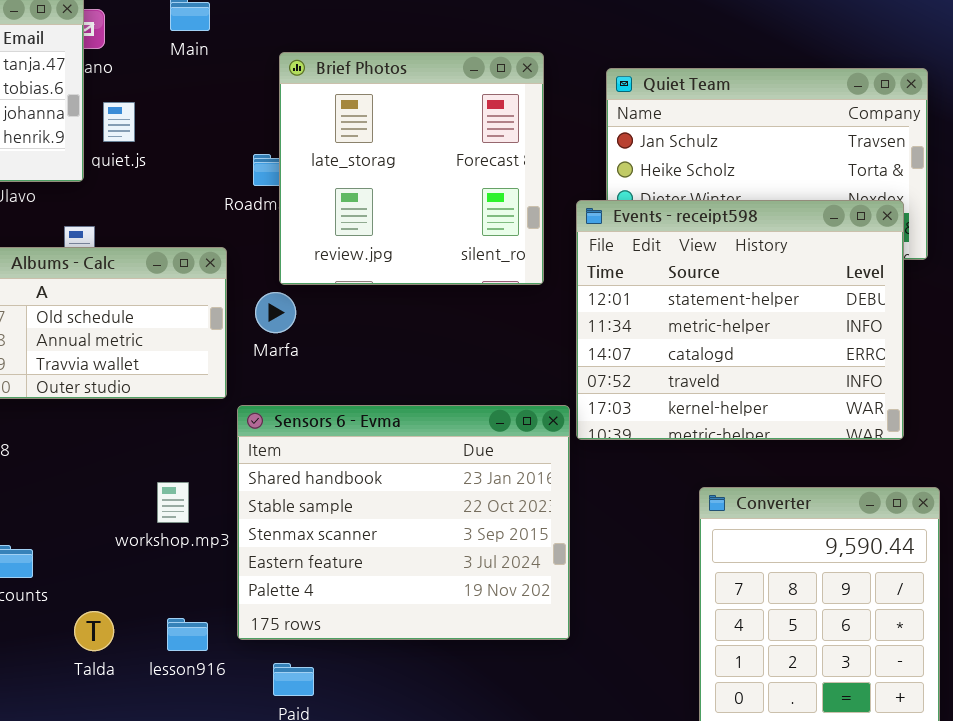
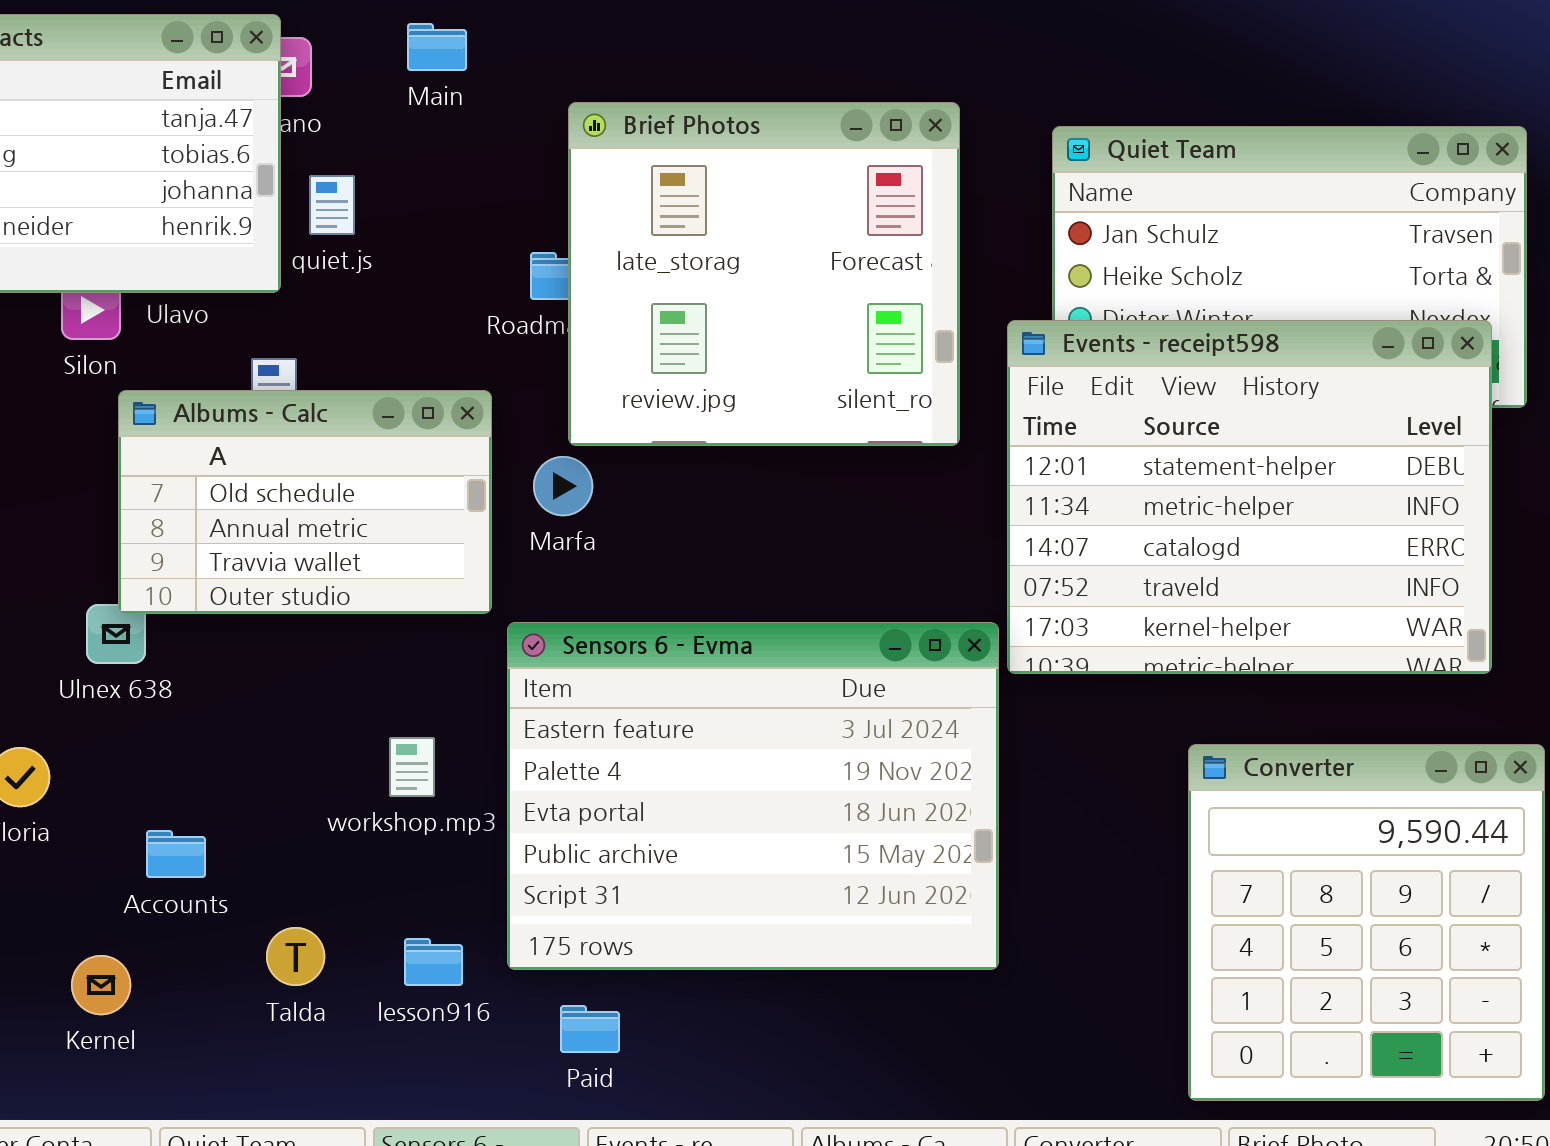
Sensors 6 - Evma: [237,405,570,640] -> [507,622,999,970], scrolled down 3 rows

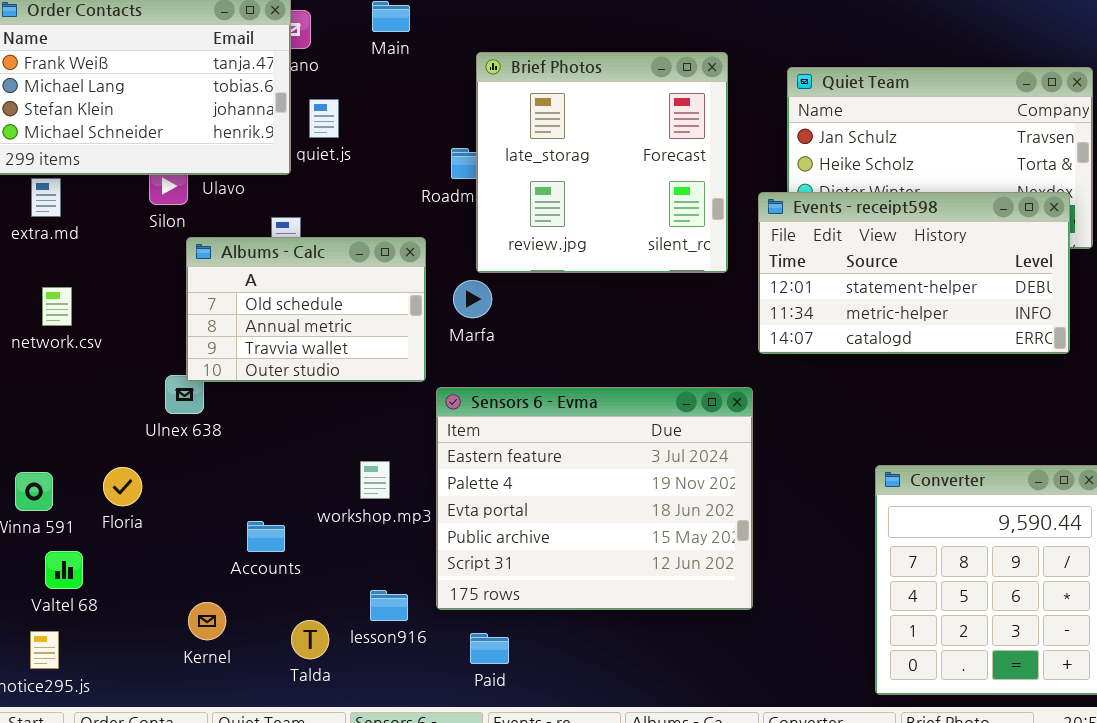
Events - receipt598: [1007,320,1492,674] -> [758,192,1070,354], resized
Accounts: [146,830,206,878] -> [247,521,285,552], moved
Talda: [266,927,325,986] -> [291,620,329,659], moved
Kernel: [71,955,131,1015] -> [188,602,226,640], moved

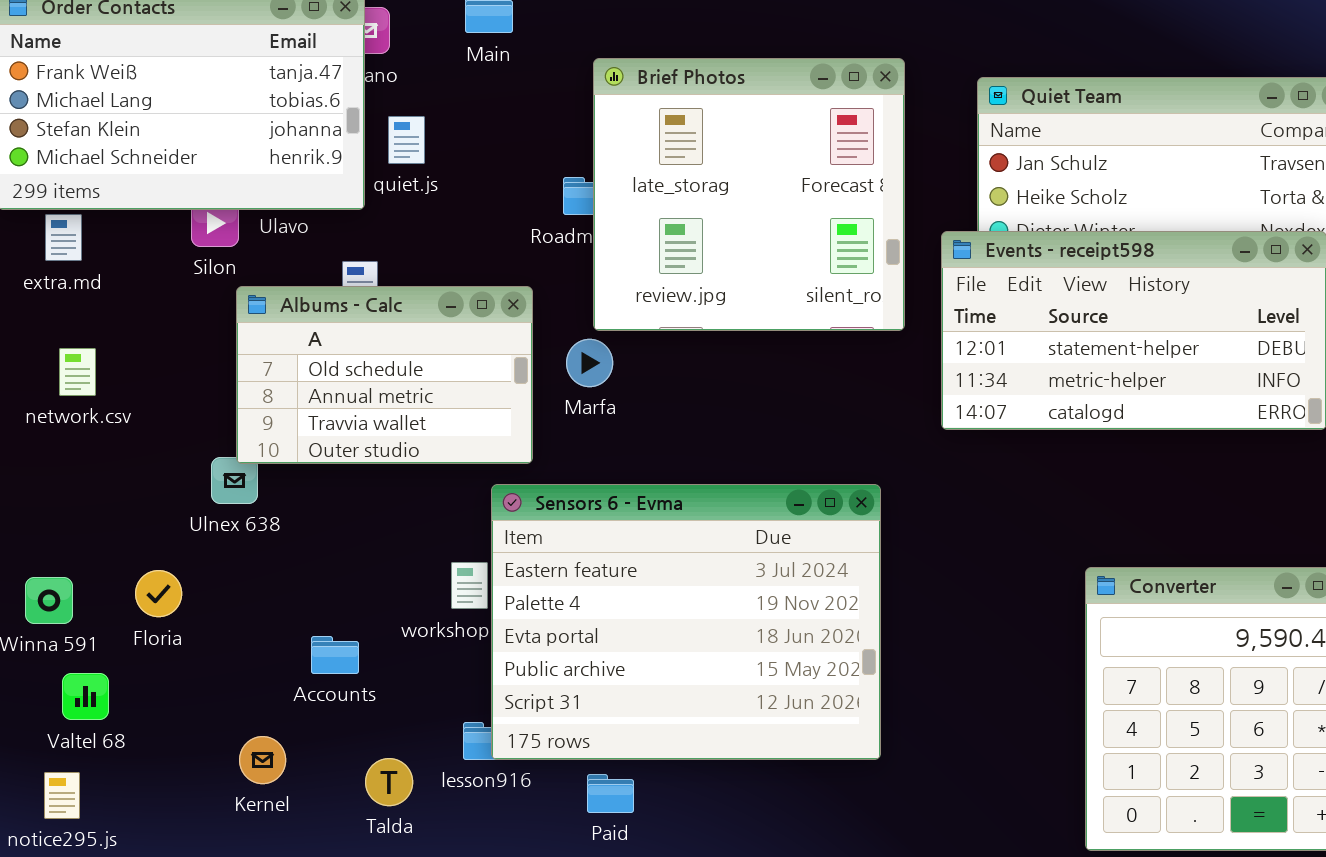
Sensors 6 - Evma: [436,387,753,610] -> [491,484,881,760], moved

